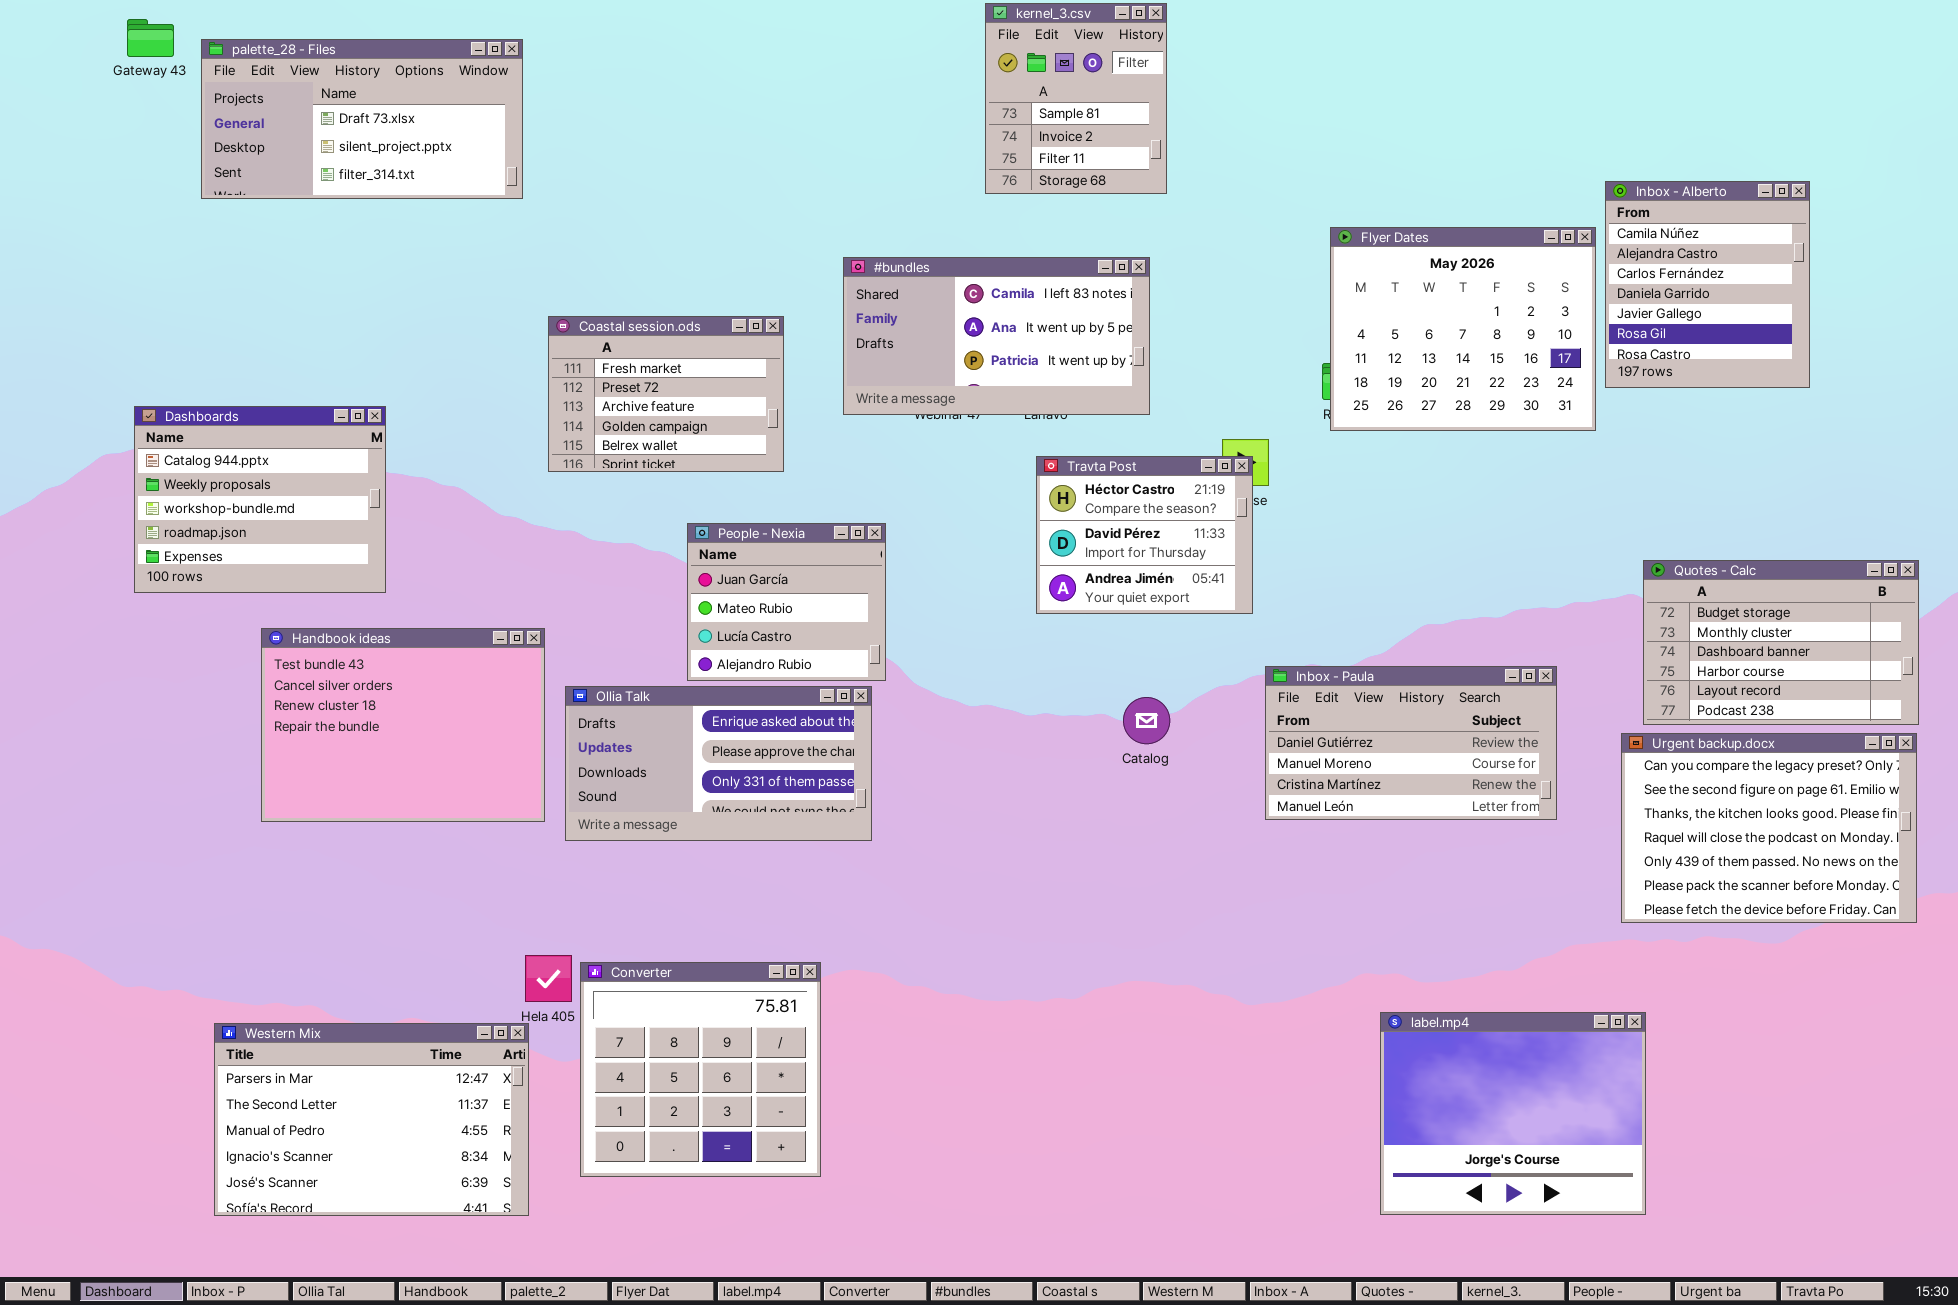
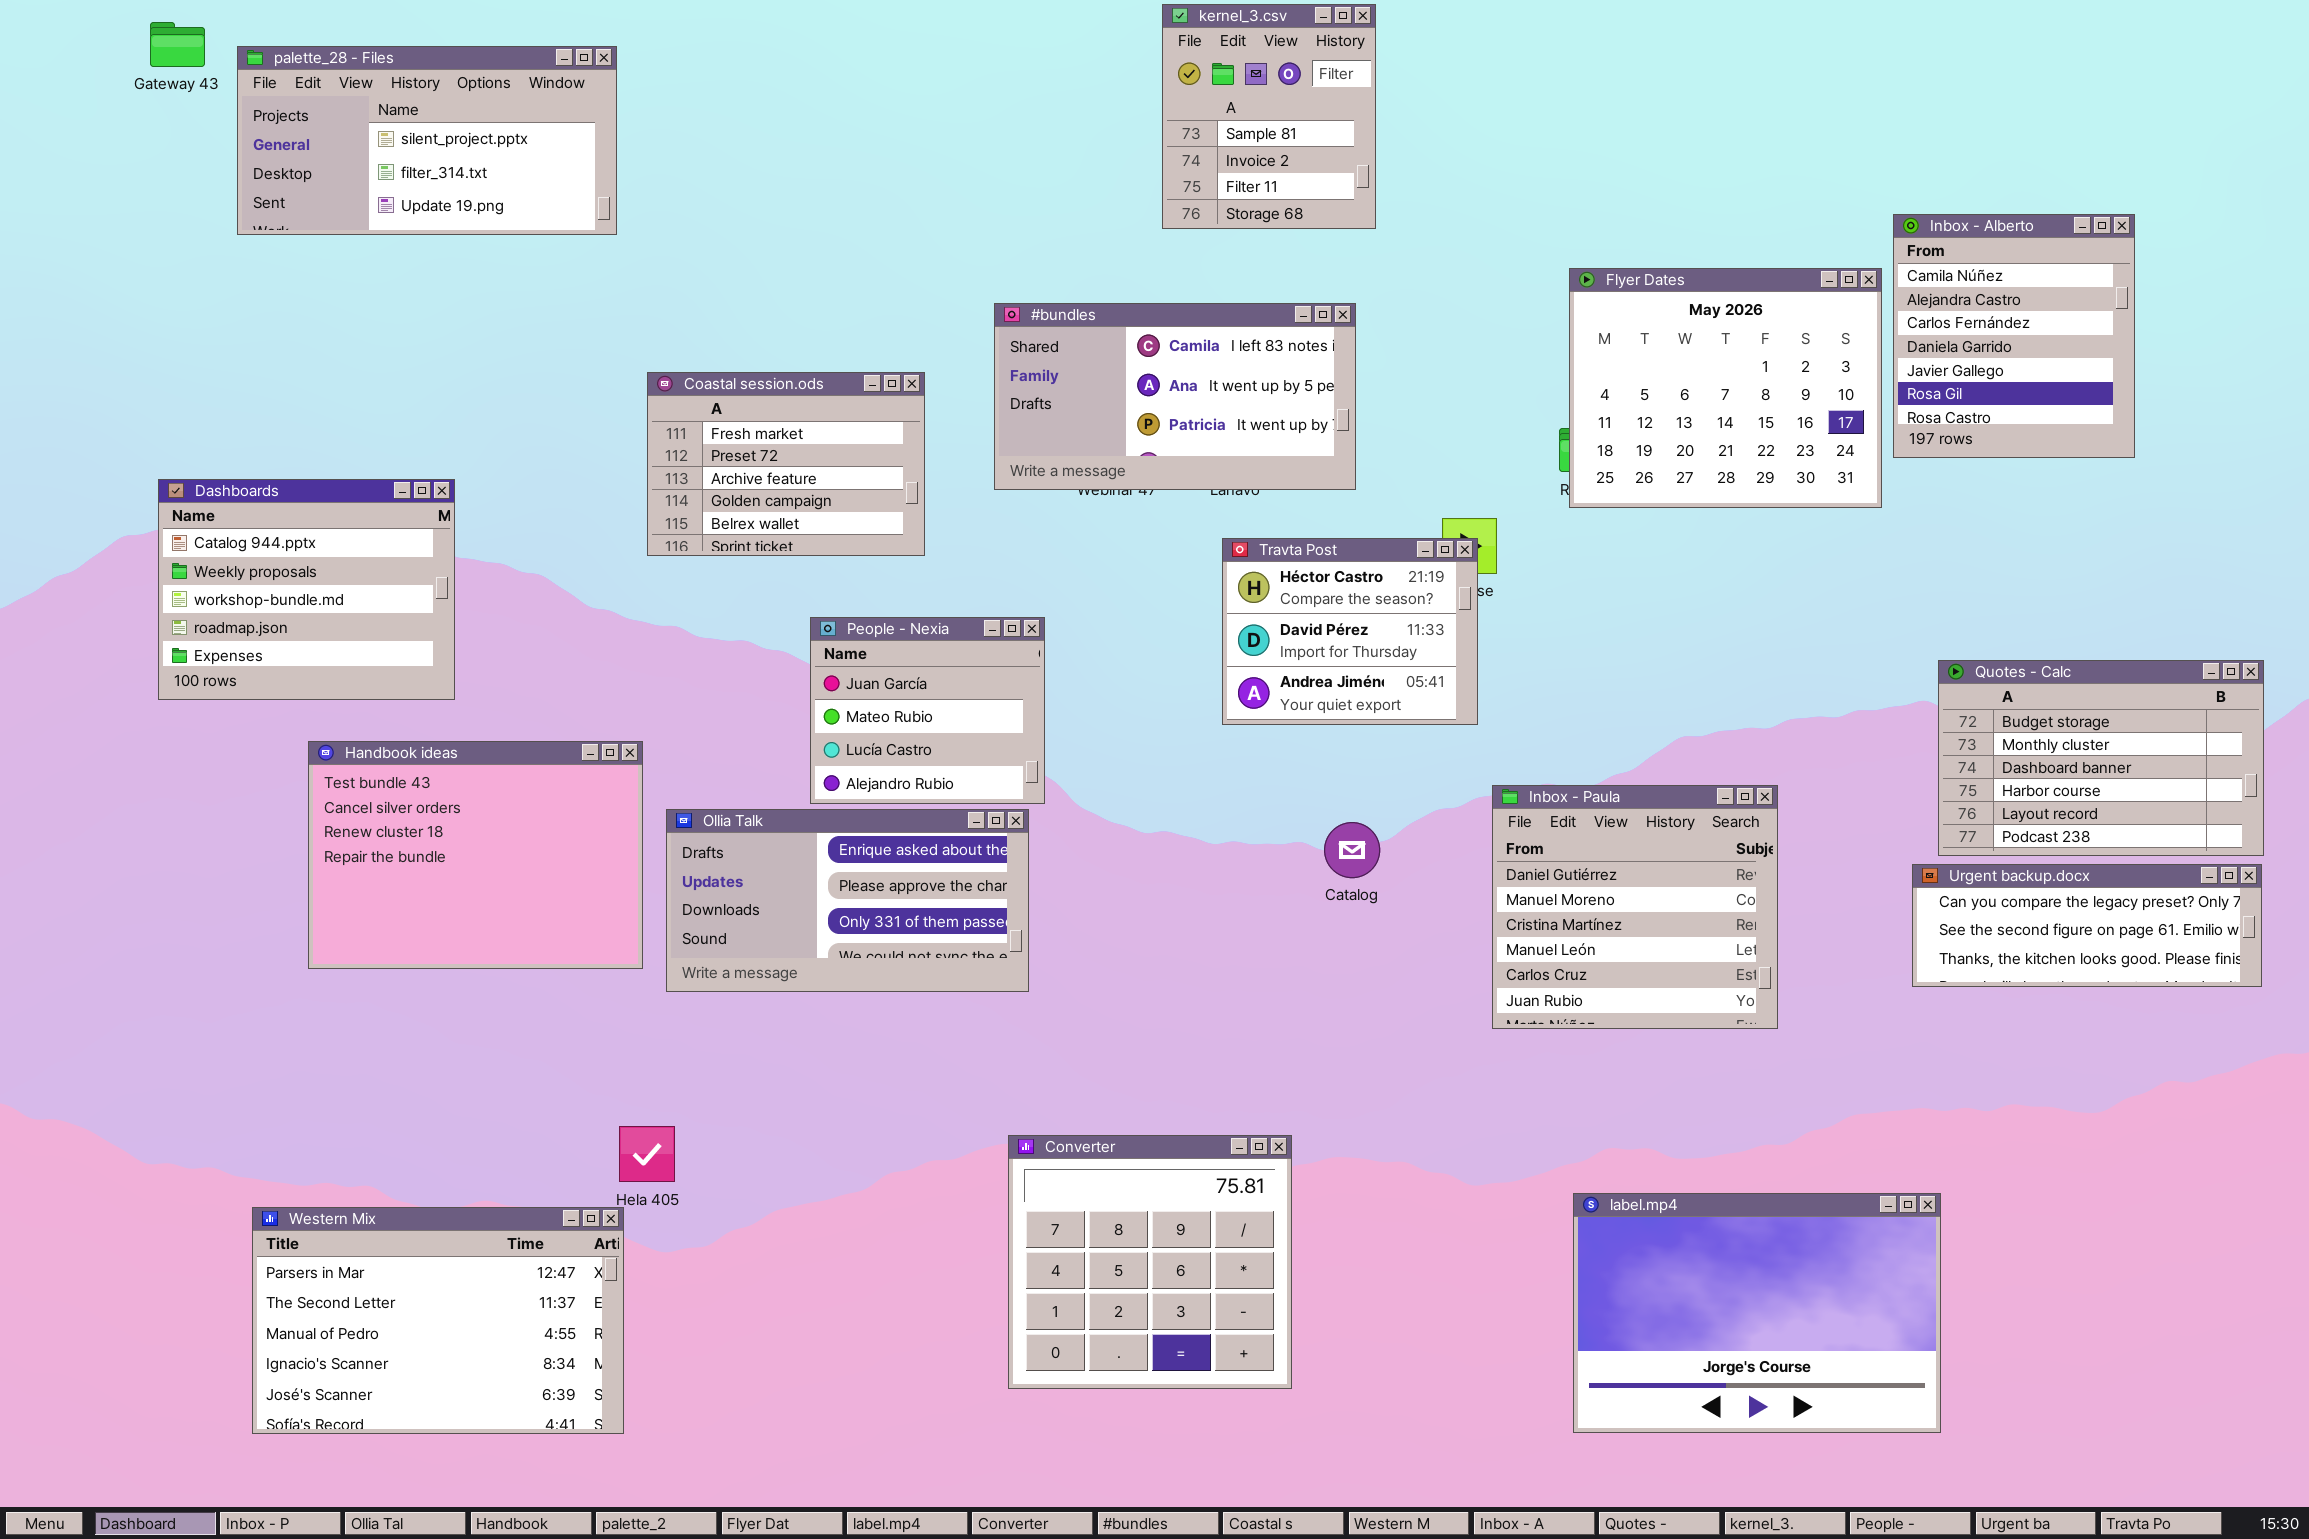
palette_28 - Files: [201,39,523,199] -> [237,46,617,235], scrolled down 1 row
Inbox - Paula: [1265,666,1557,820] -> [1492,785,1778,1029], resized
Urgent backup.docx: [1621,733,1917,923] -> [1912,864,2262,987], resized
Converter: [580,962,821,1177] -> [1008,1135,1292,1389], moved
label.mp4: [1380,1012,1646,1215] -> [1573,1193,1941,1433], resized

